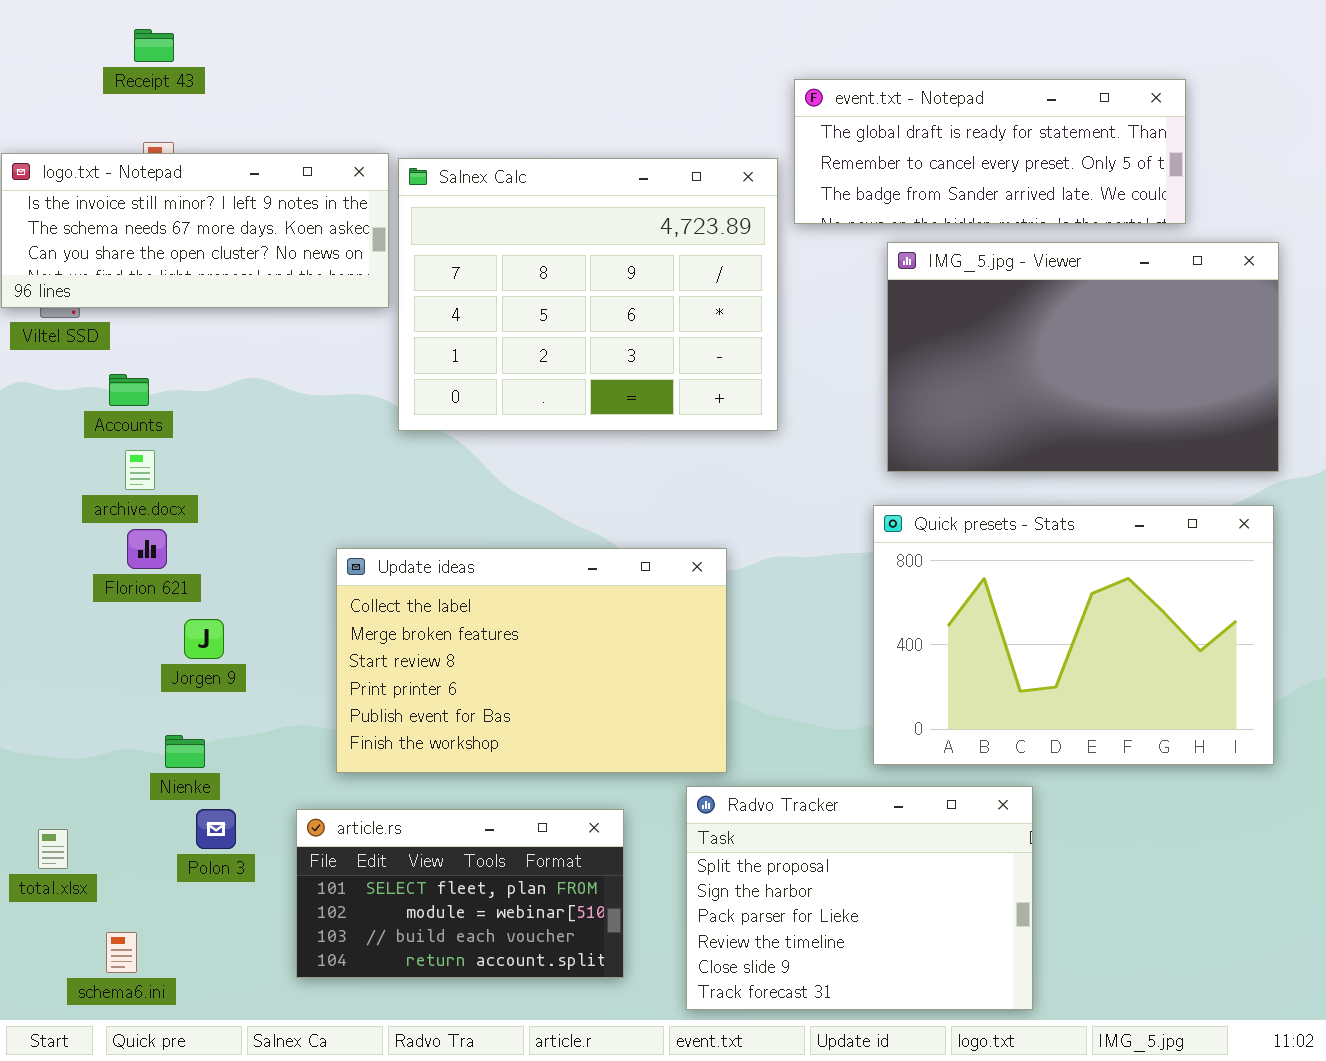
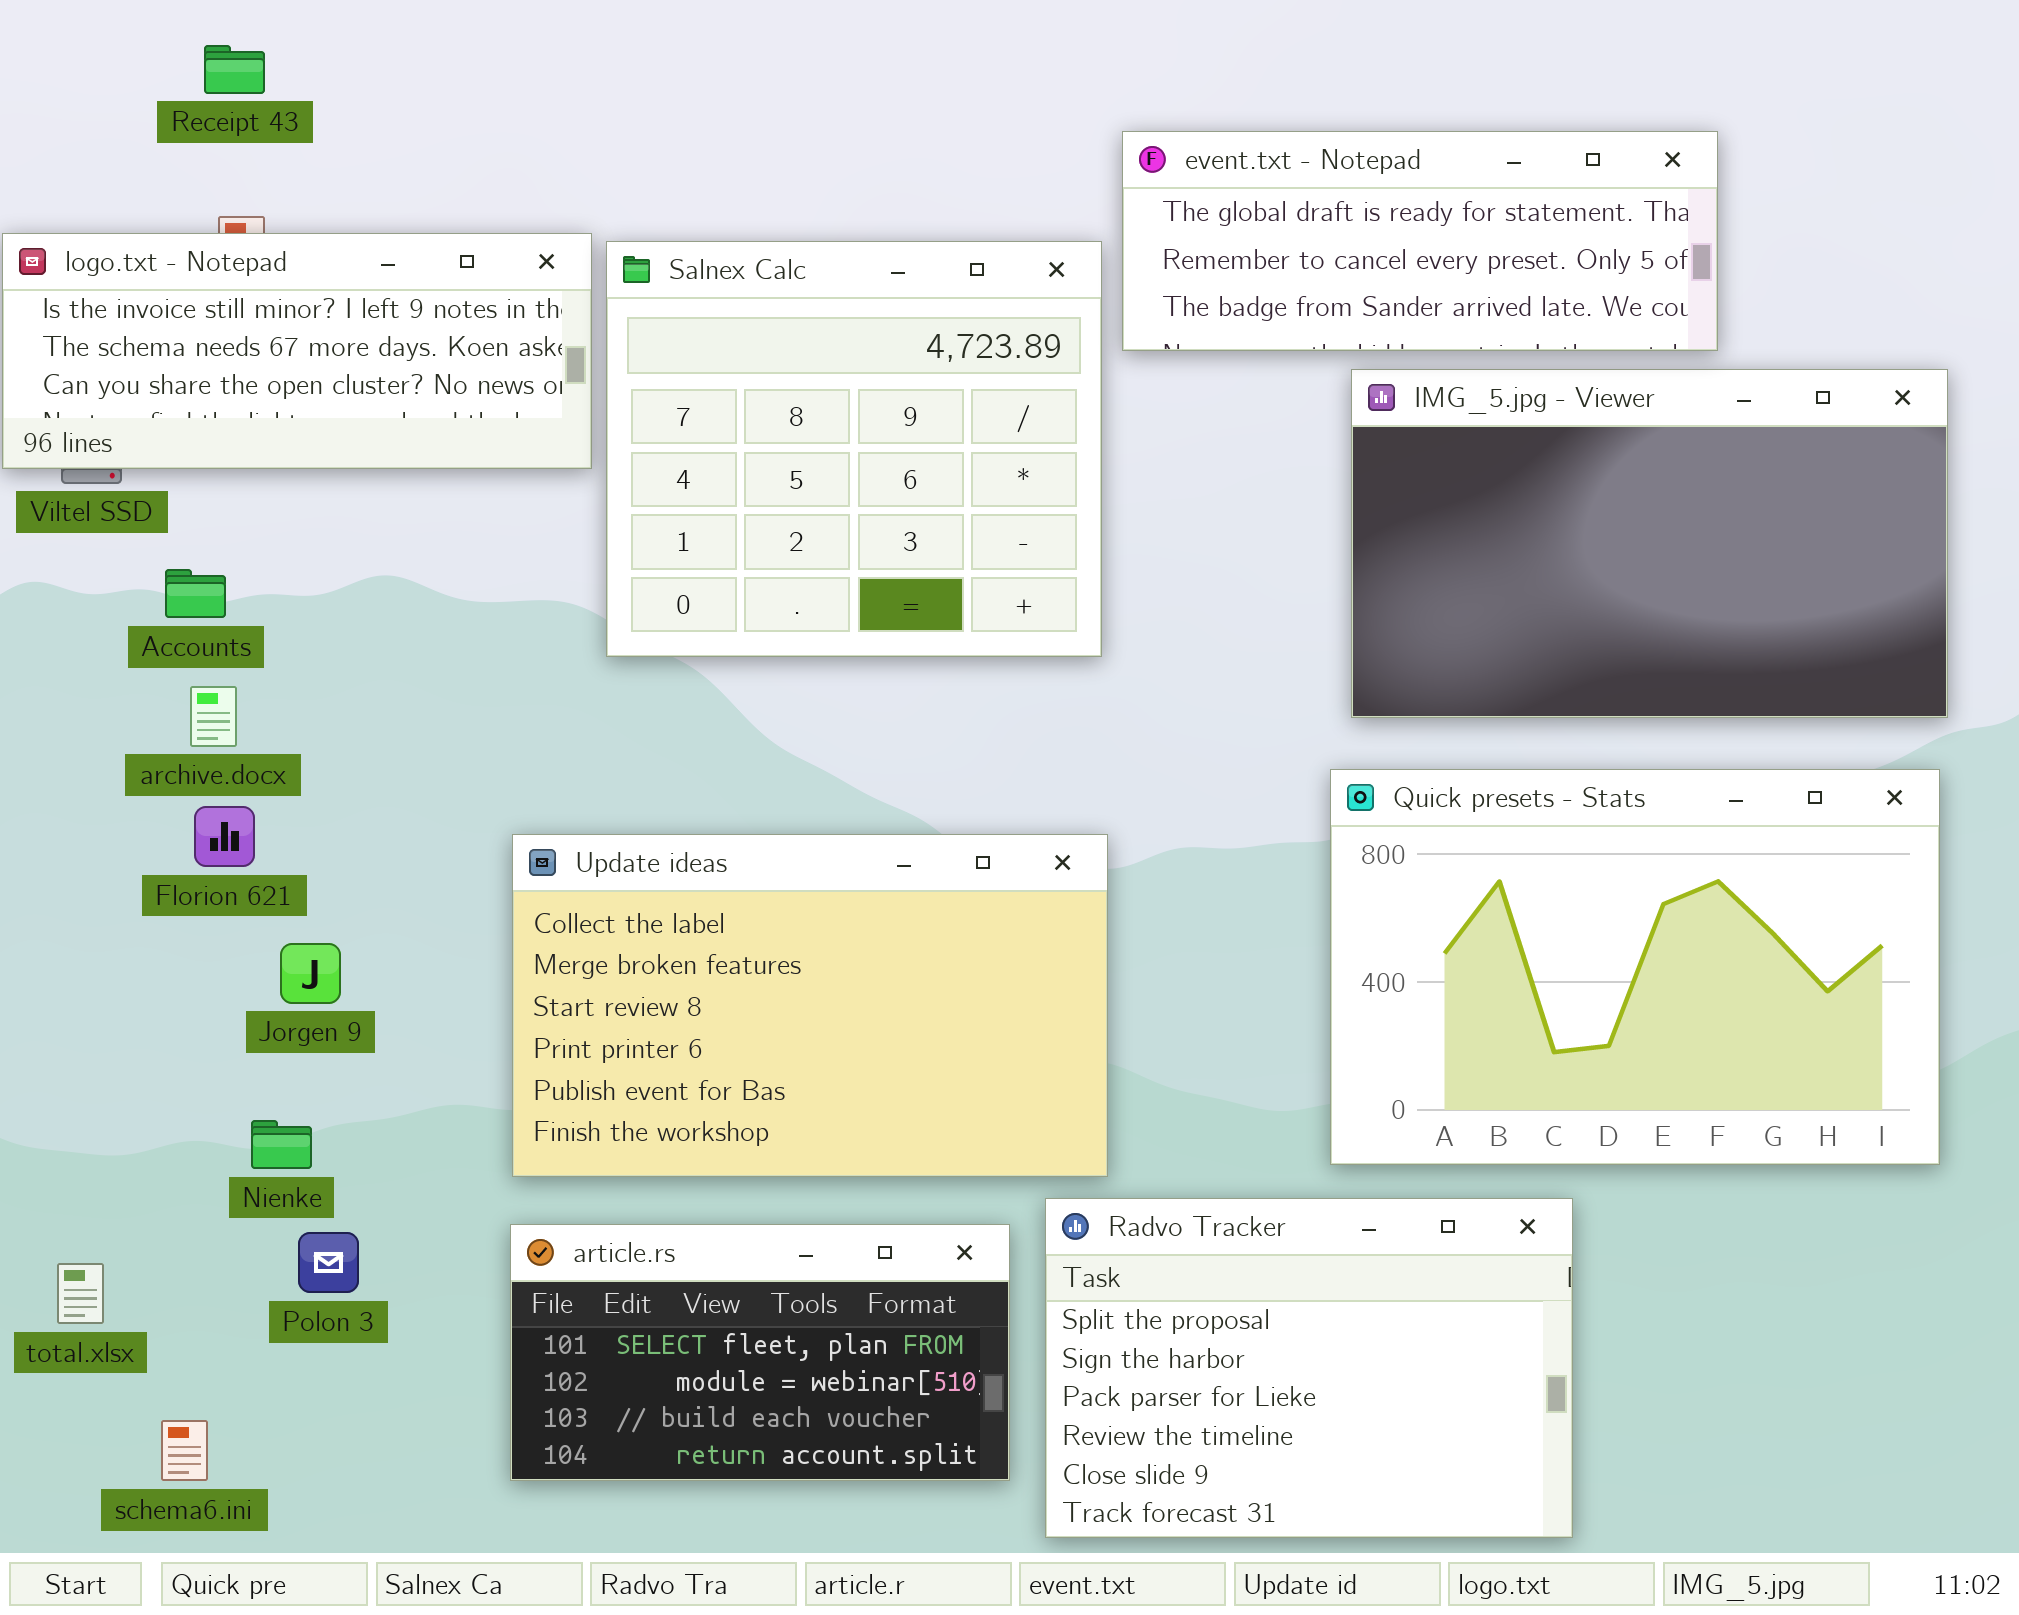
event.txt - Notepad: [794,79,1186,224] -> [1122,131,1718,351], moved
Salnex Calc: [398,158,778,431] -> [606,241,1102,657], resized
article.rs: [296,809,624,978] -> [510,1224,1010,1481], moved

